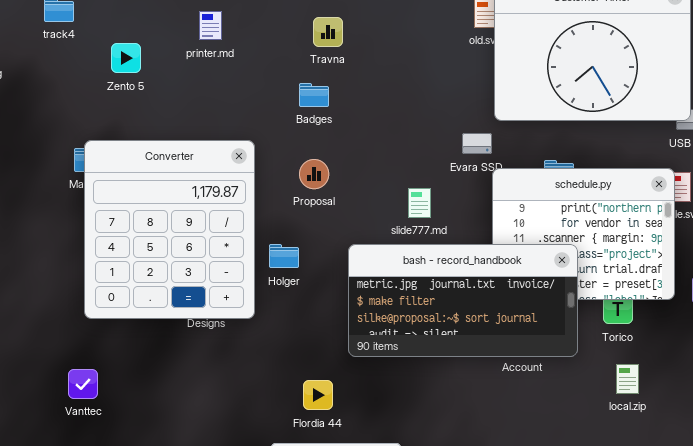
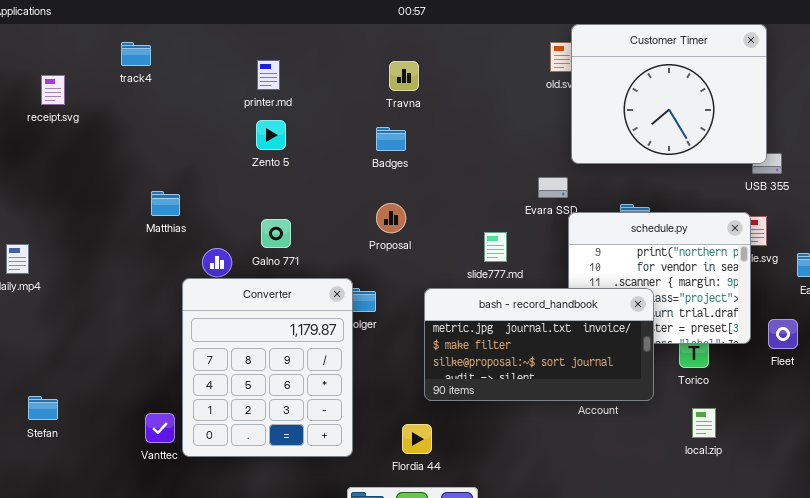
printer.md: [199,11,222,40] -> [257,60,280,90], moved
Zento 5: [111,43,141,73] -> [256,120,286,150], moved
Converter: [84,140,255,319] -> [182,278,353,457], moved
Flordia 44: [303,380,333,410] -> [402,424,432,454], moved

